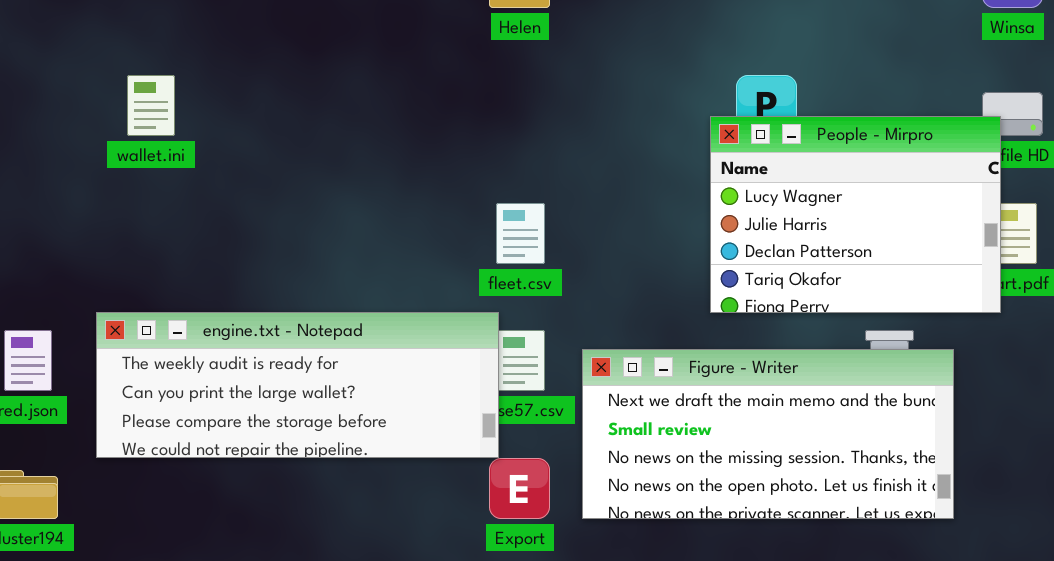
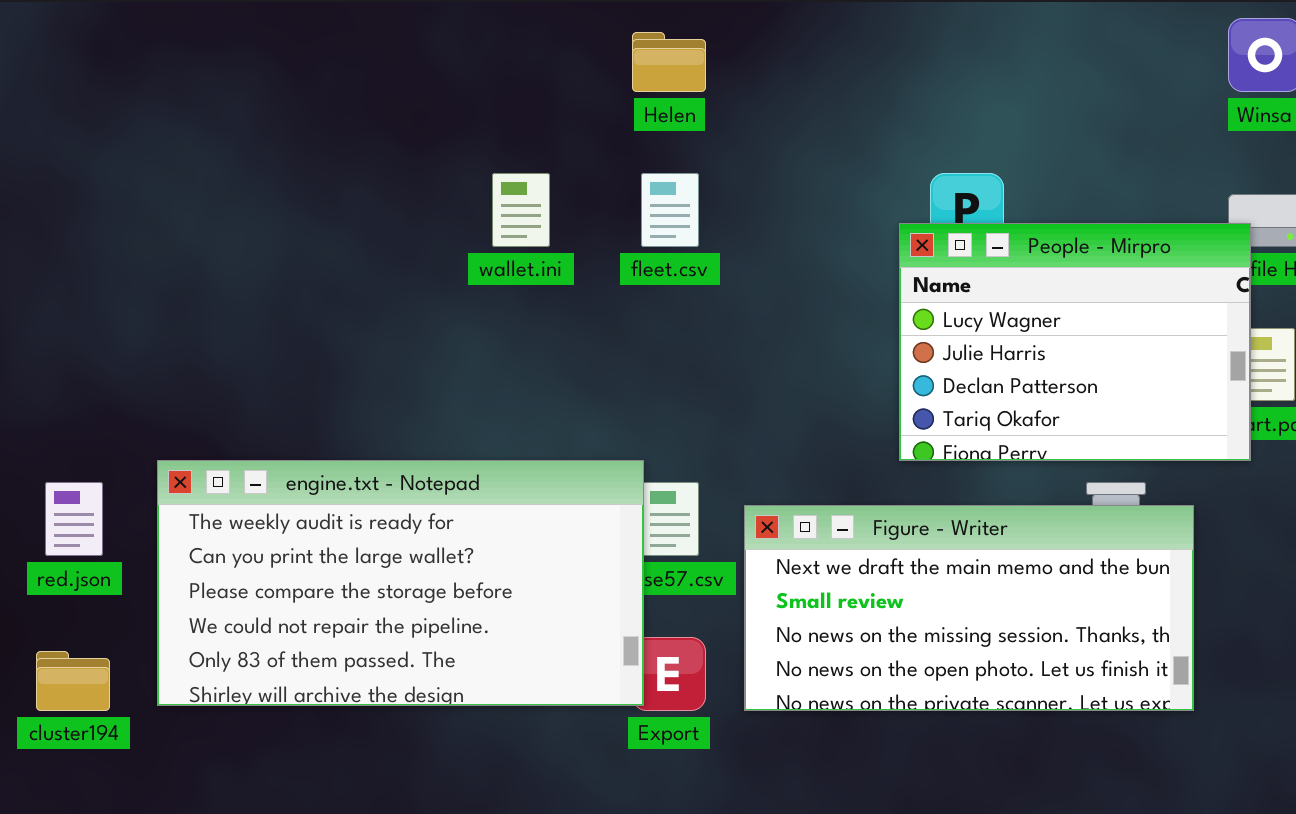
wallet.ini: [127,75,175,136] -> [492,173,550,247], moved
fleet.csv: [496,203,545,264] -> [641,173,699,247], moved
engine.txt - Notepad: [96,312,499,458] -> [157,460,644,706], resized

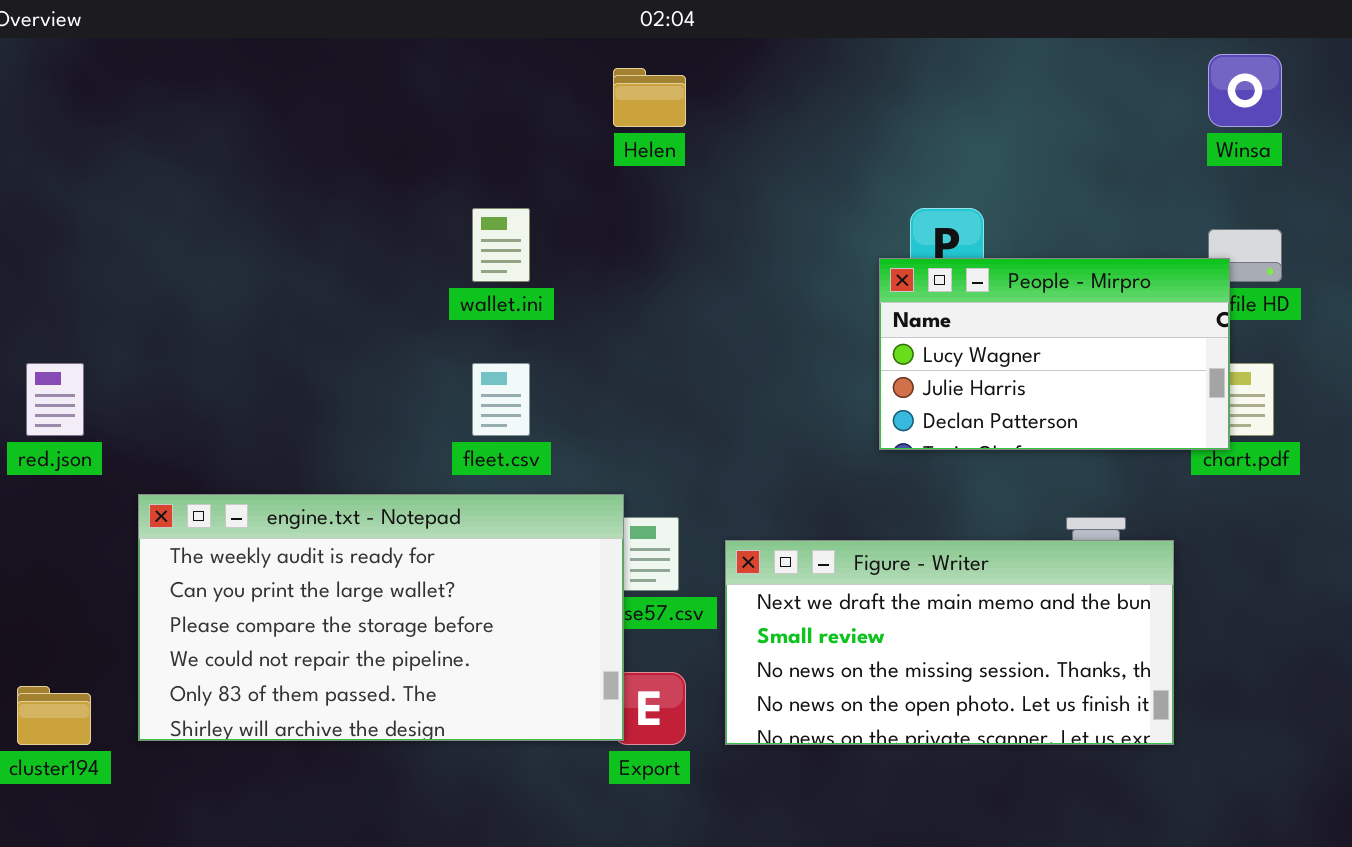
fleet.csv: [641,173,699,247] -> [472,363,530,436], moved
People - Mirpro: [899,223,1251,461] -> [879,258,1230,450], resized
red.json: [45,482,103,556] -> [26,363,84,436], moved

